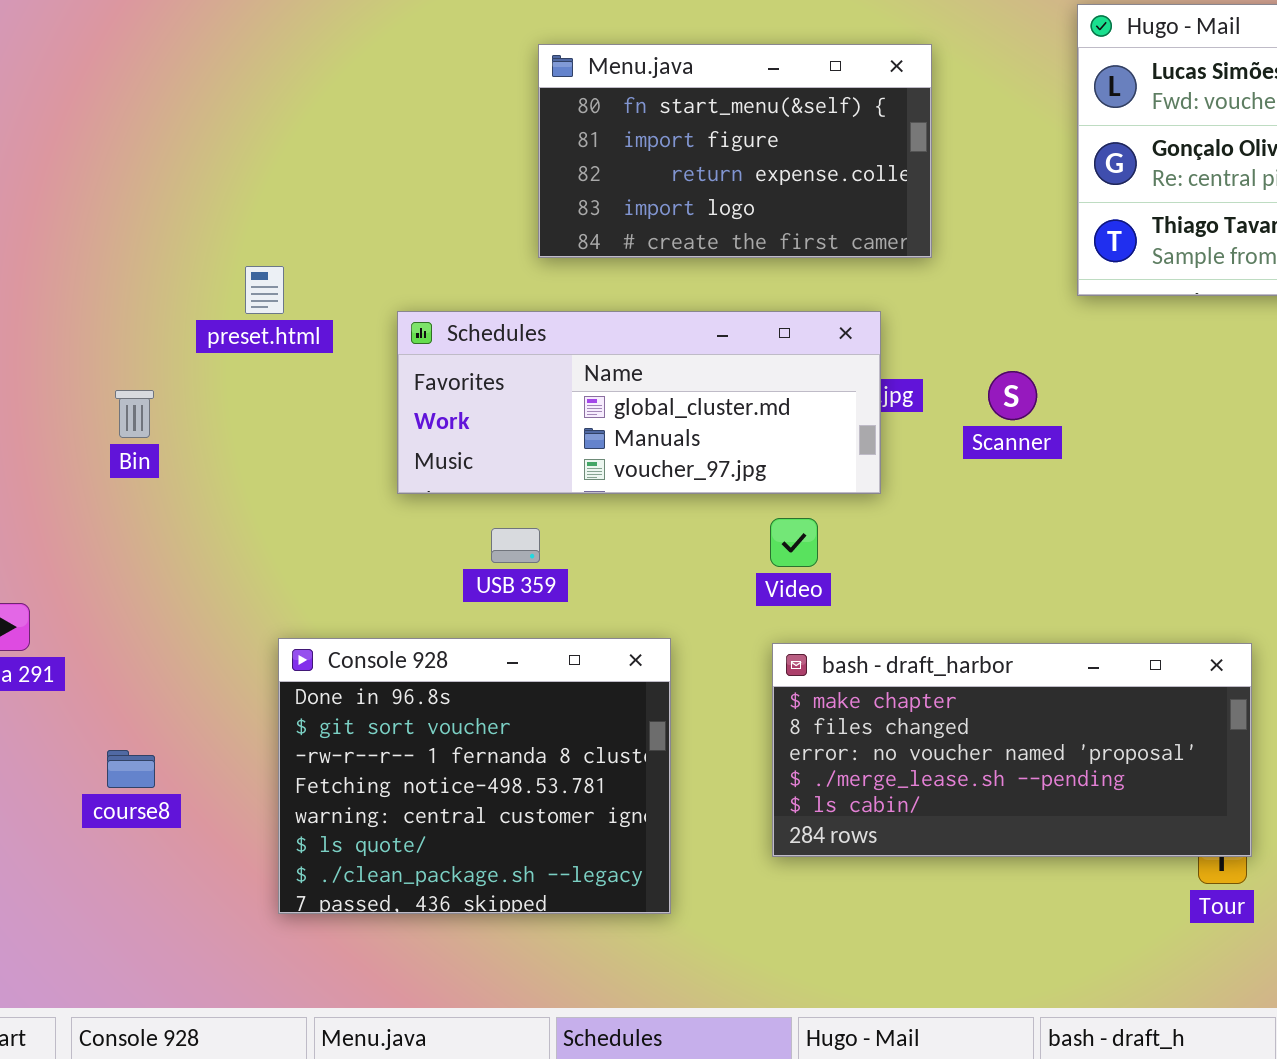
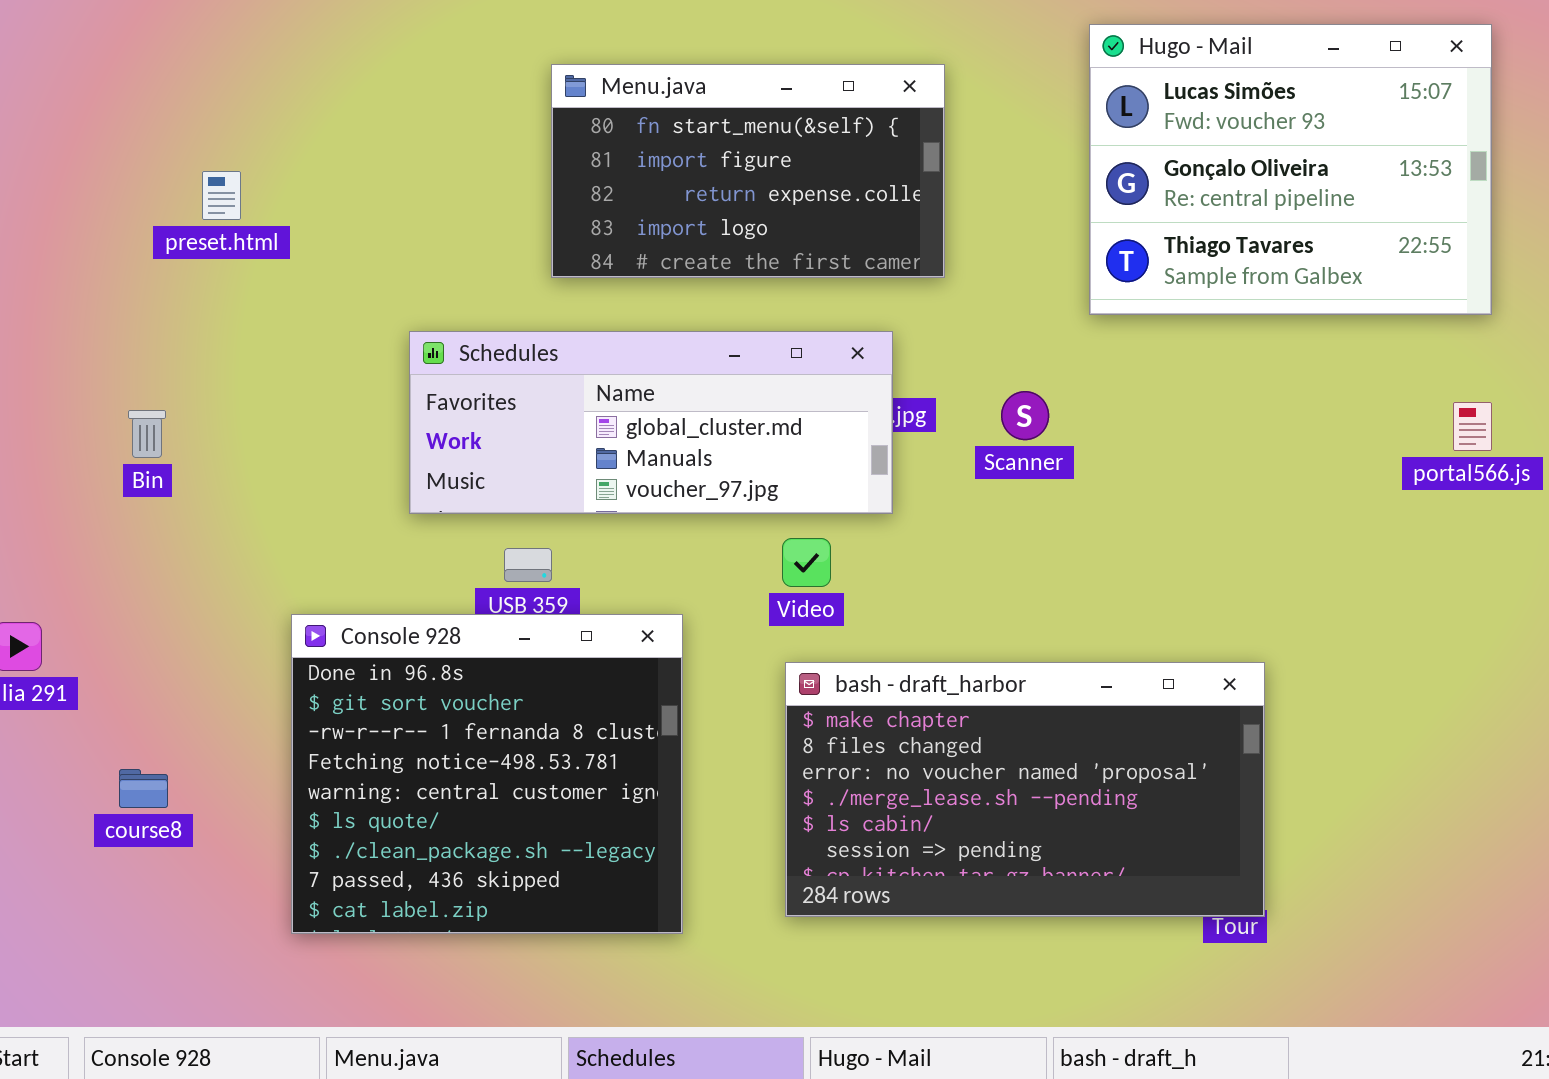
preset.html: [245,266,284,314] -> [202,171,241,220], moved
Console 928: [278,638,671,914] -> [291,614,683,934], resized
bash - draft_harbor: [772,643,1252,857] -> [785,662,1265,917], resized

